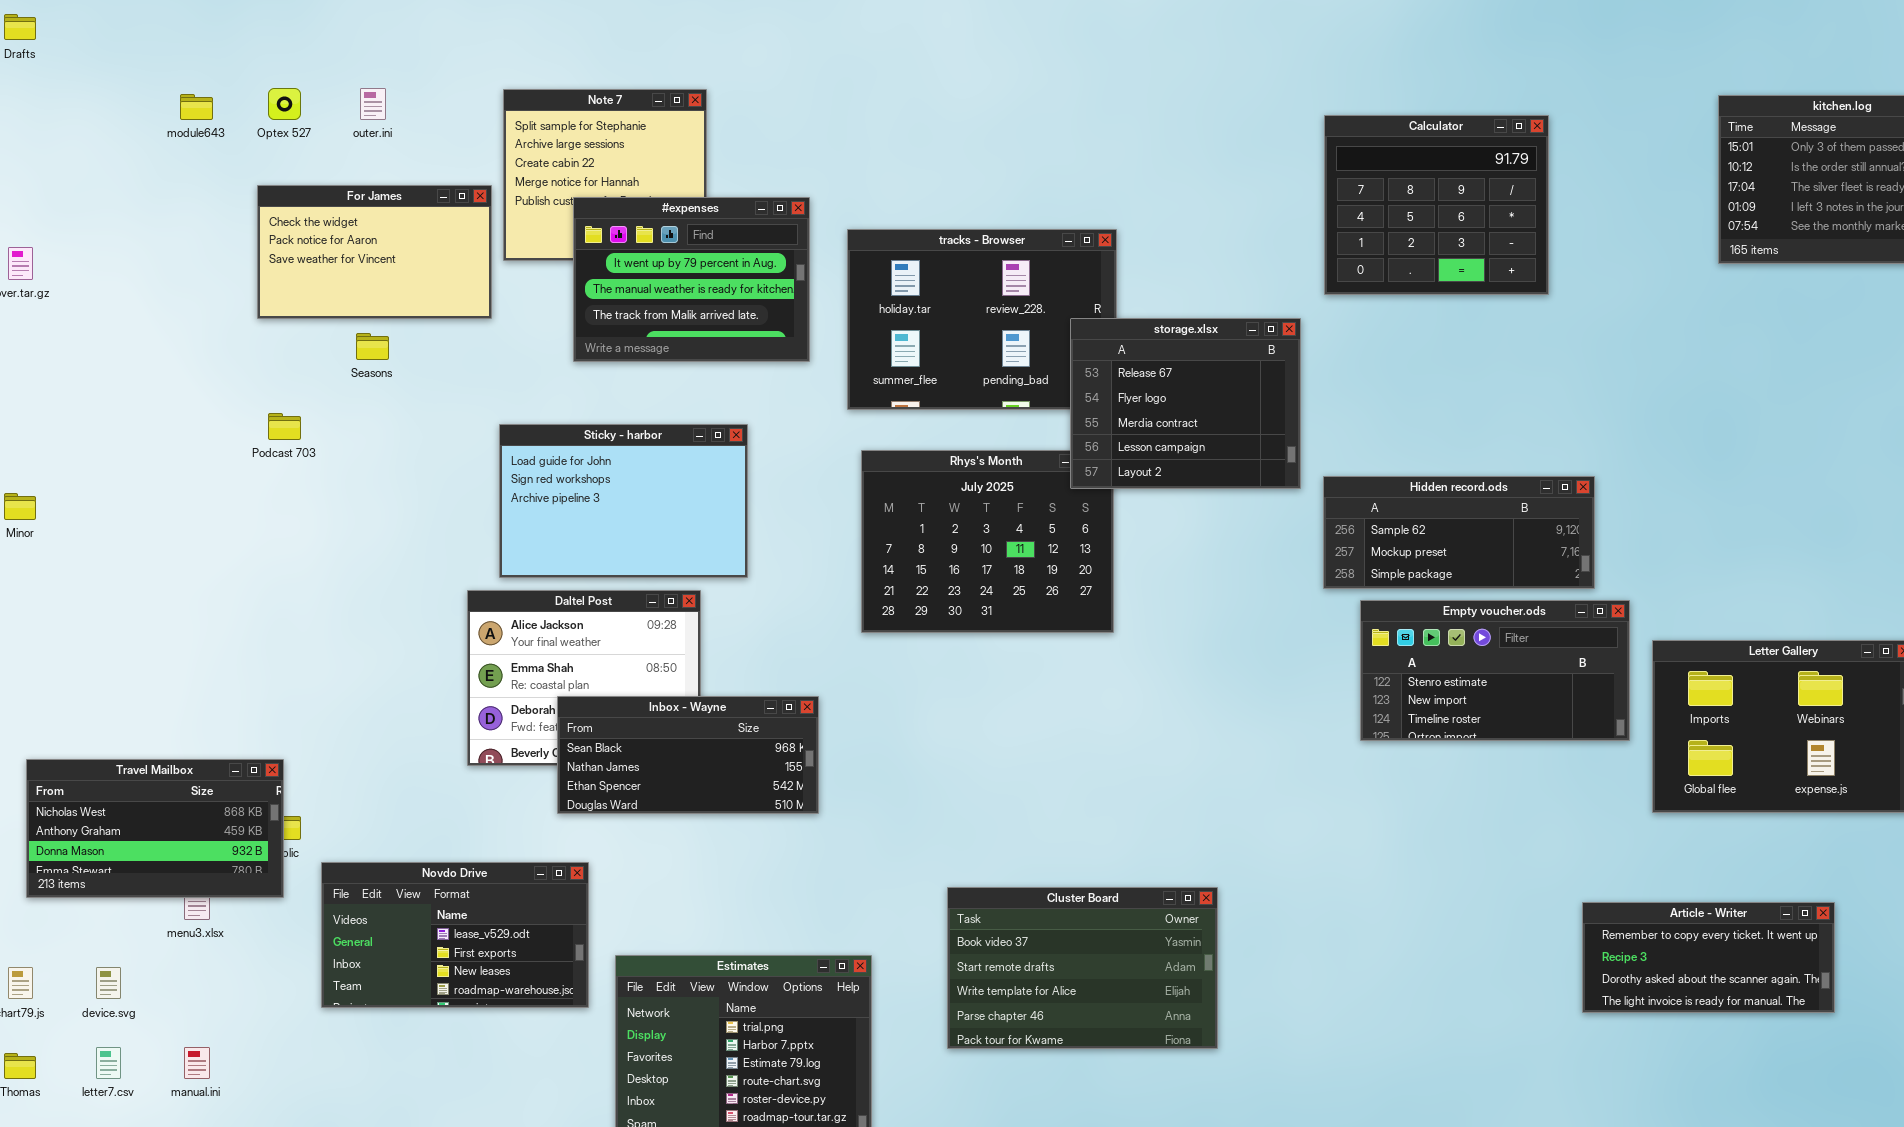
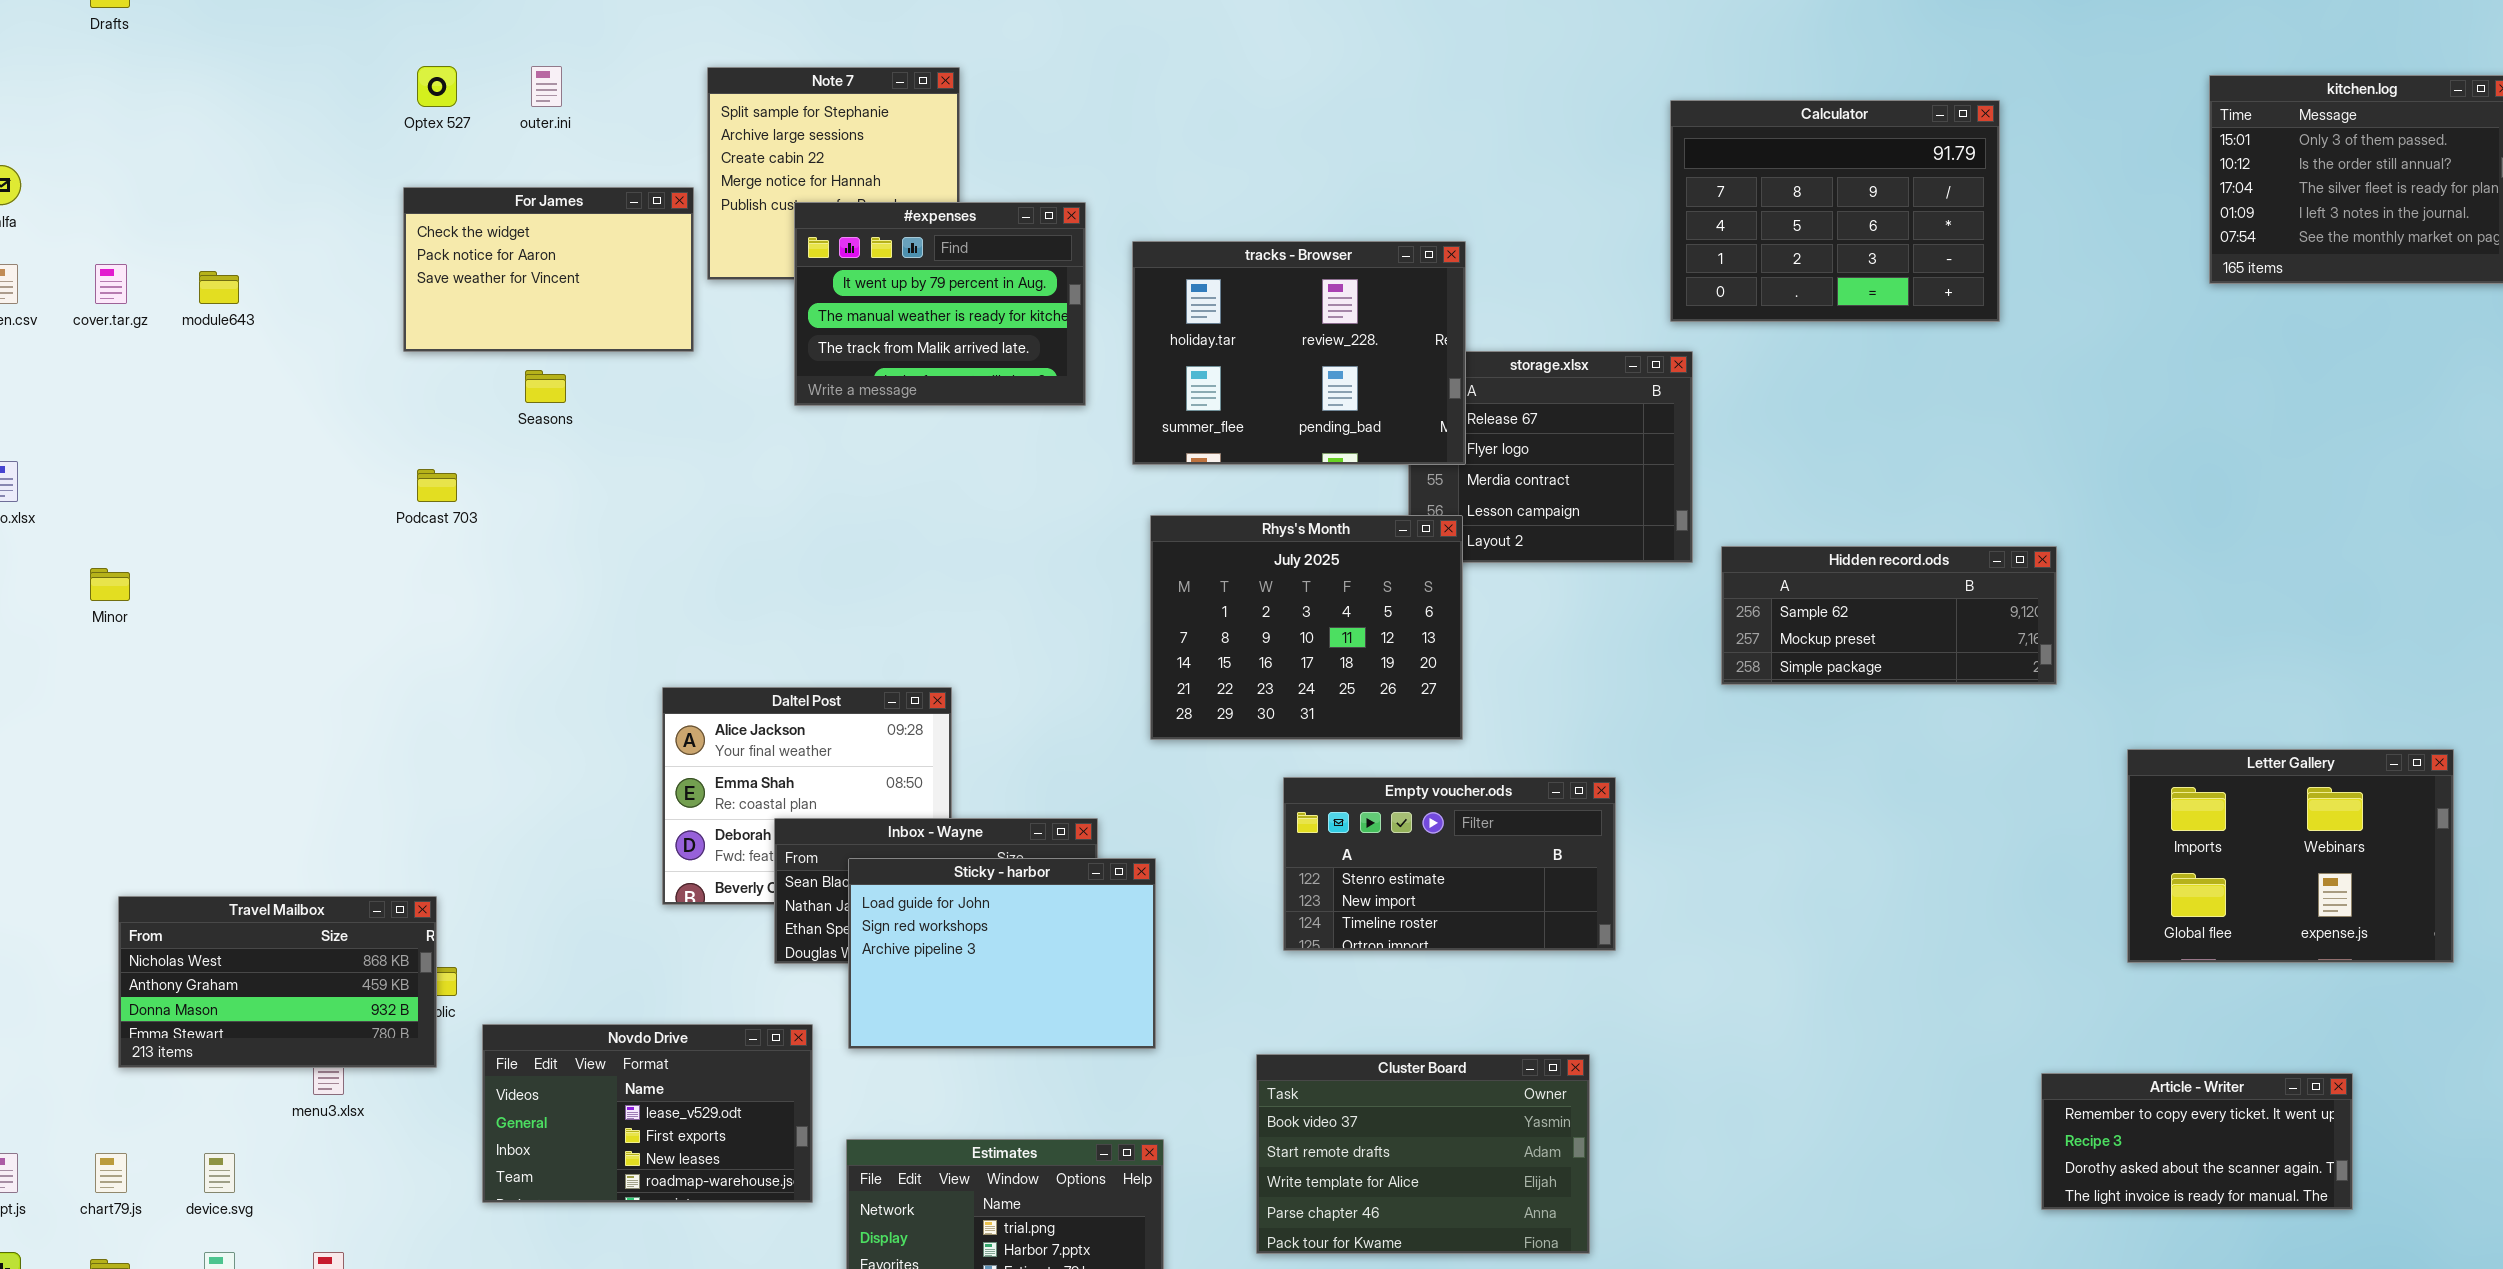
module643: [180,94,213,120] -> [199,271,239,304], moved
Calculator: [1324,115,1549,295] -> [1670,100,2000,322], resized
tracks - Browser: [847,229,1117,410] -> [1132,241,1466,465], raised
Sticky - harbor: [499,424,748,578] -> [848,858,1156,1049], moved
Rhys's Month: [861,450,1114,633] -> [1150,515,1463,740], raised
Empty voucher.ods: [1360,600,1630,741] -> [1283,777,1616,951], moved

